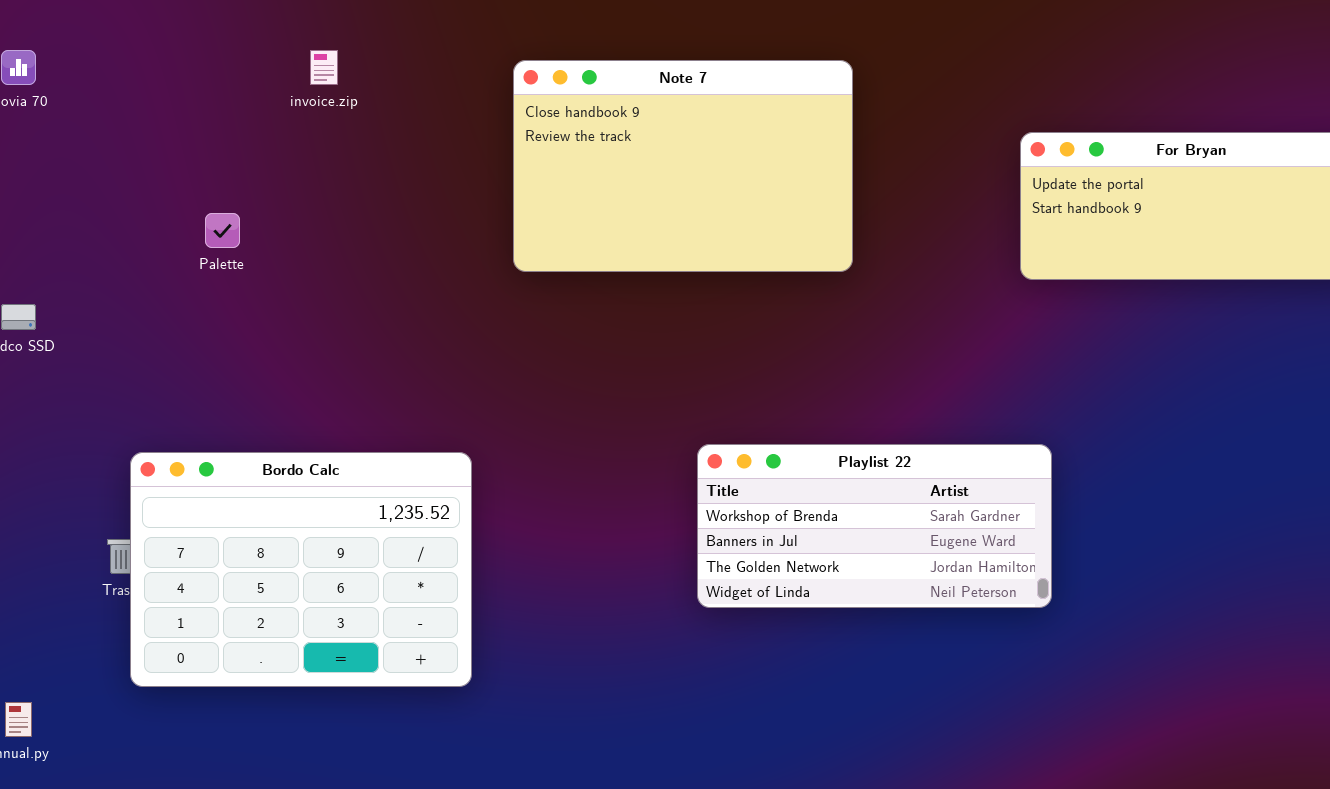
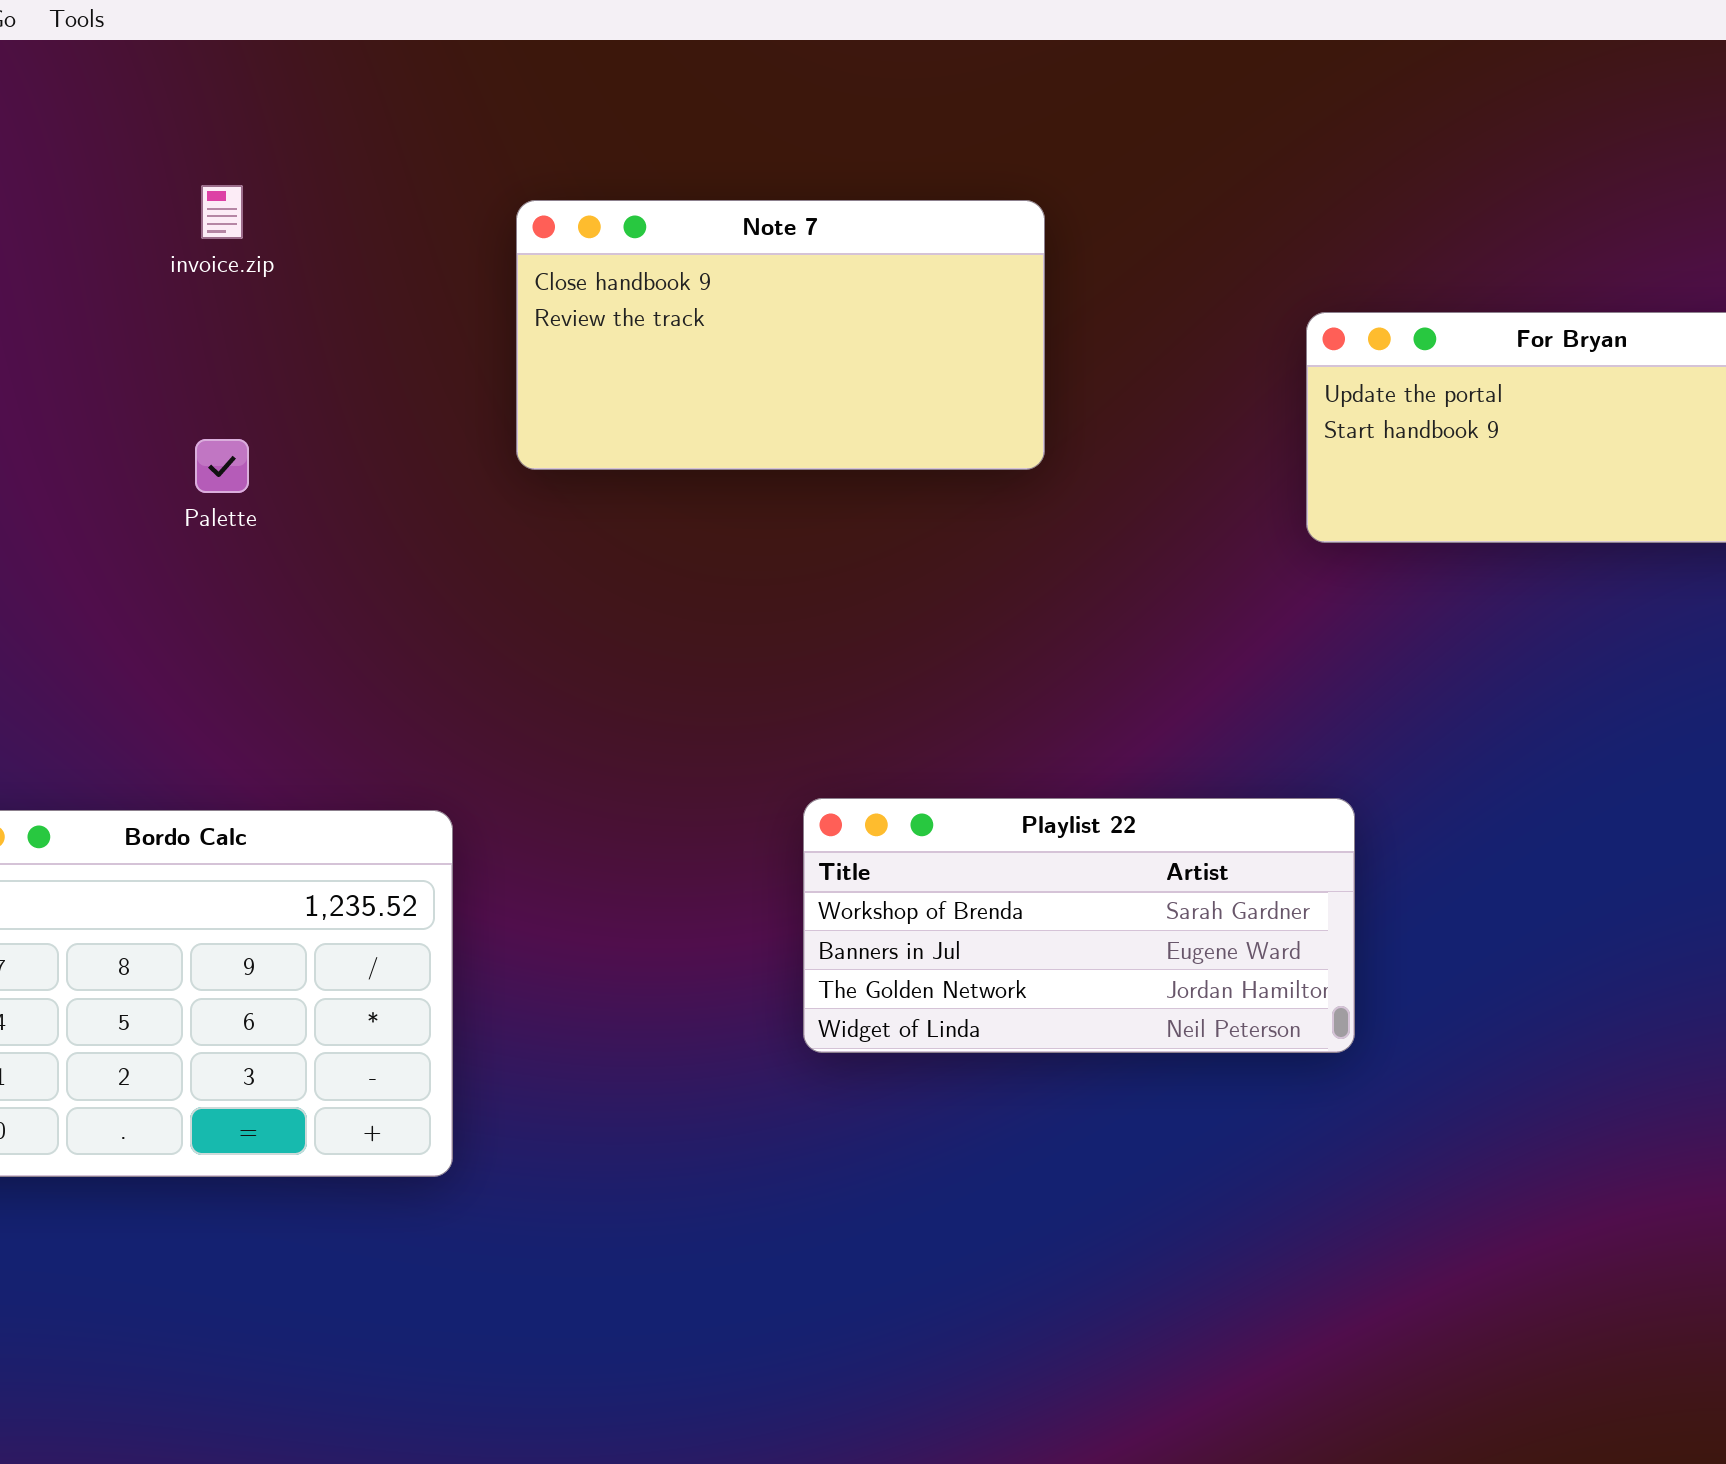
Note 7: [513,60,853,272] -> [516,200,1045,470], resized
Palette: [205,213,240,248] -> [195,439,249,493], moved

